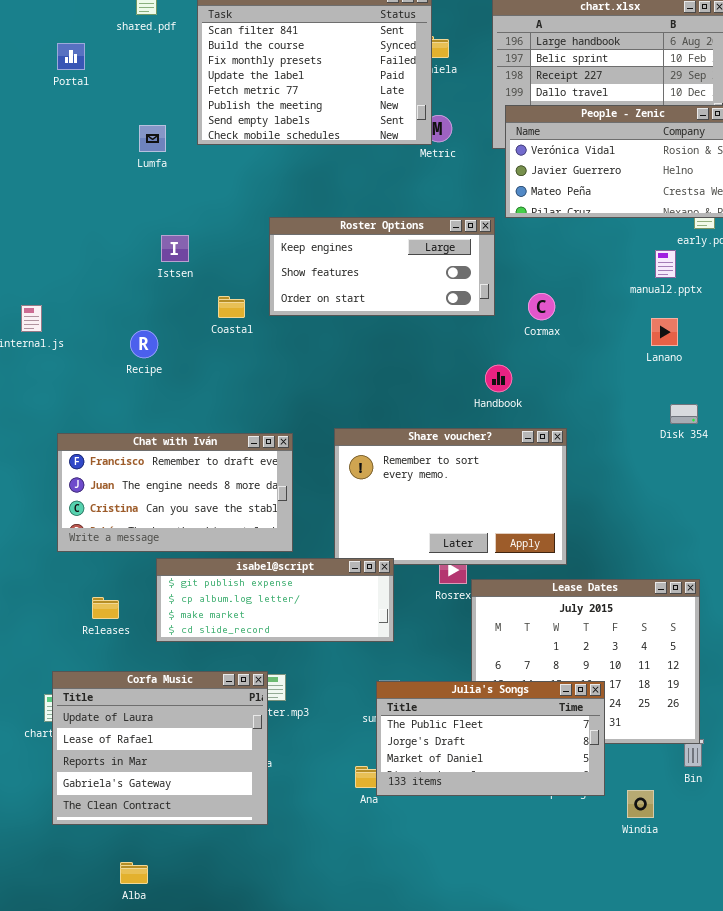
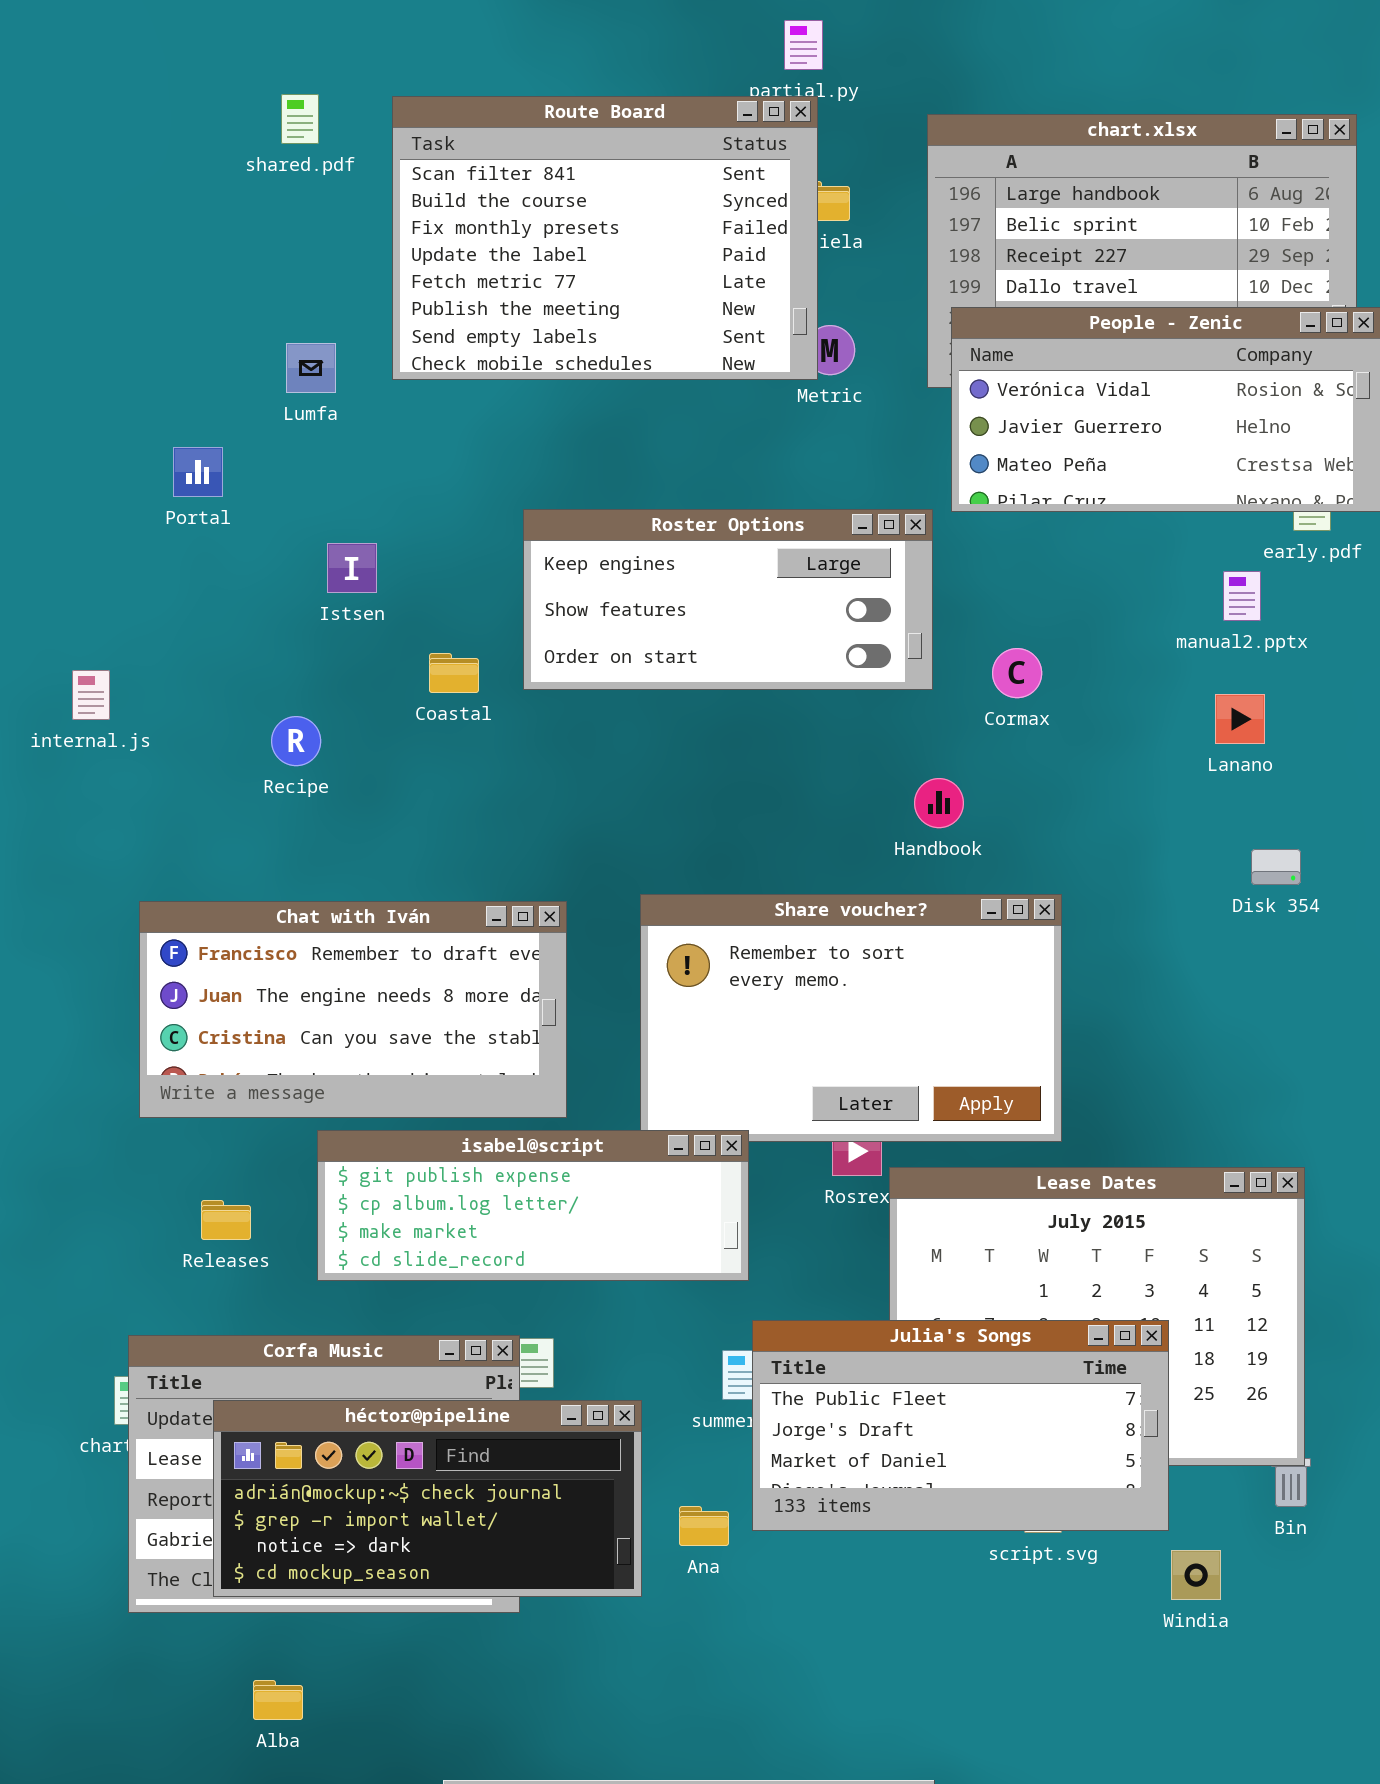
Portal: [57,43,85,70] -> [173,447,223,497], moved
Julia's Songs: [376,681,605,796] -> [752,1320,1169,1531], moved
héctor@pipeline: none -> [213,1400,642,1597], opened

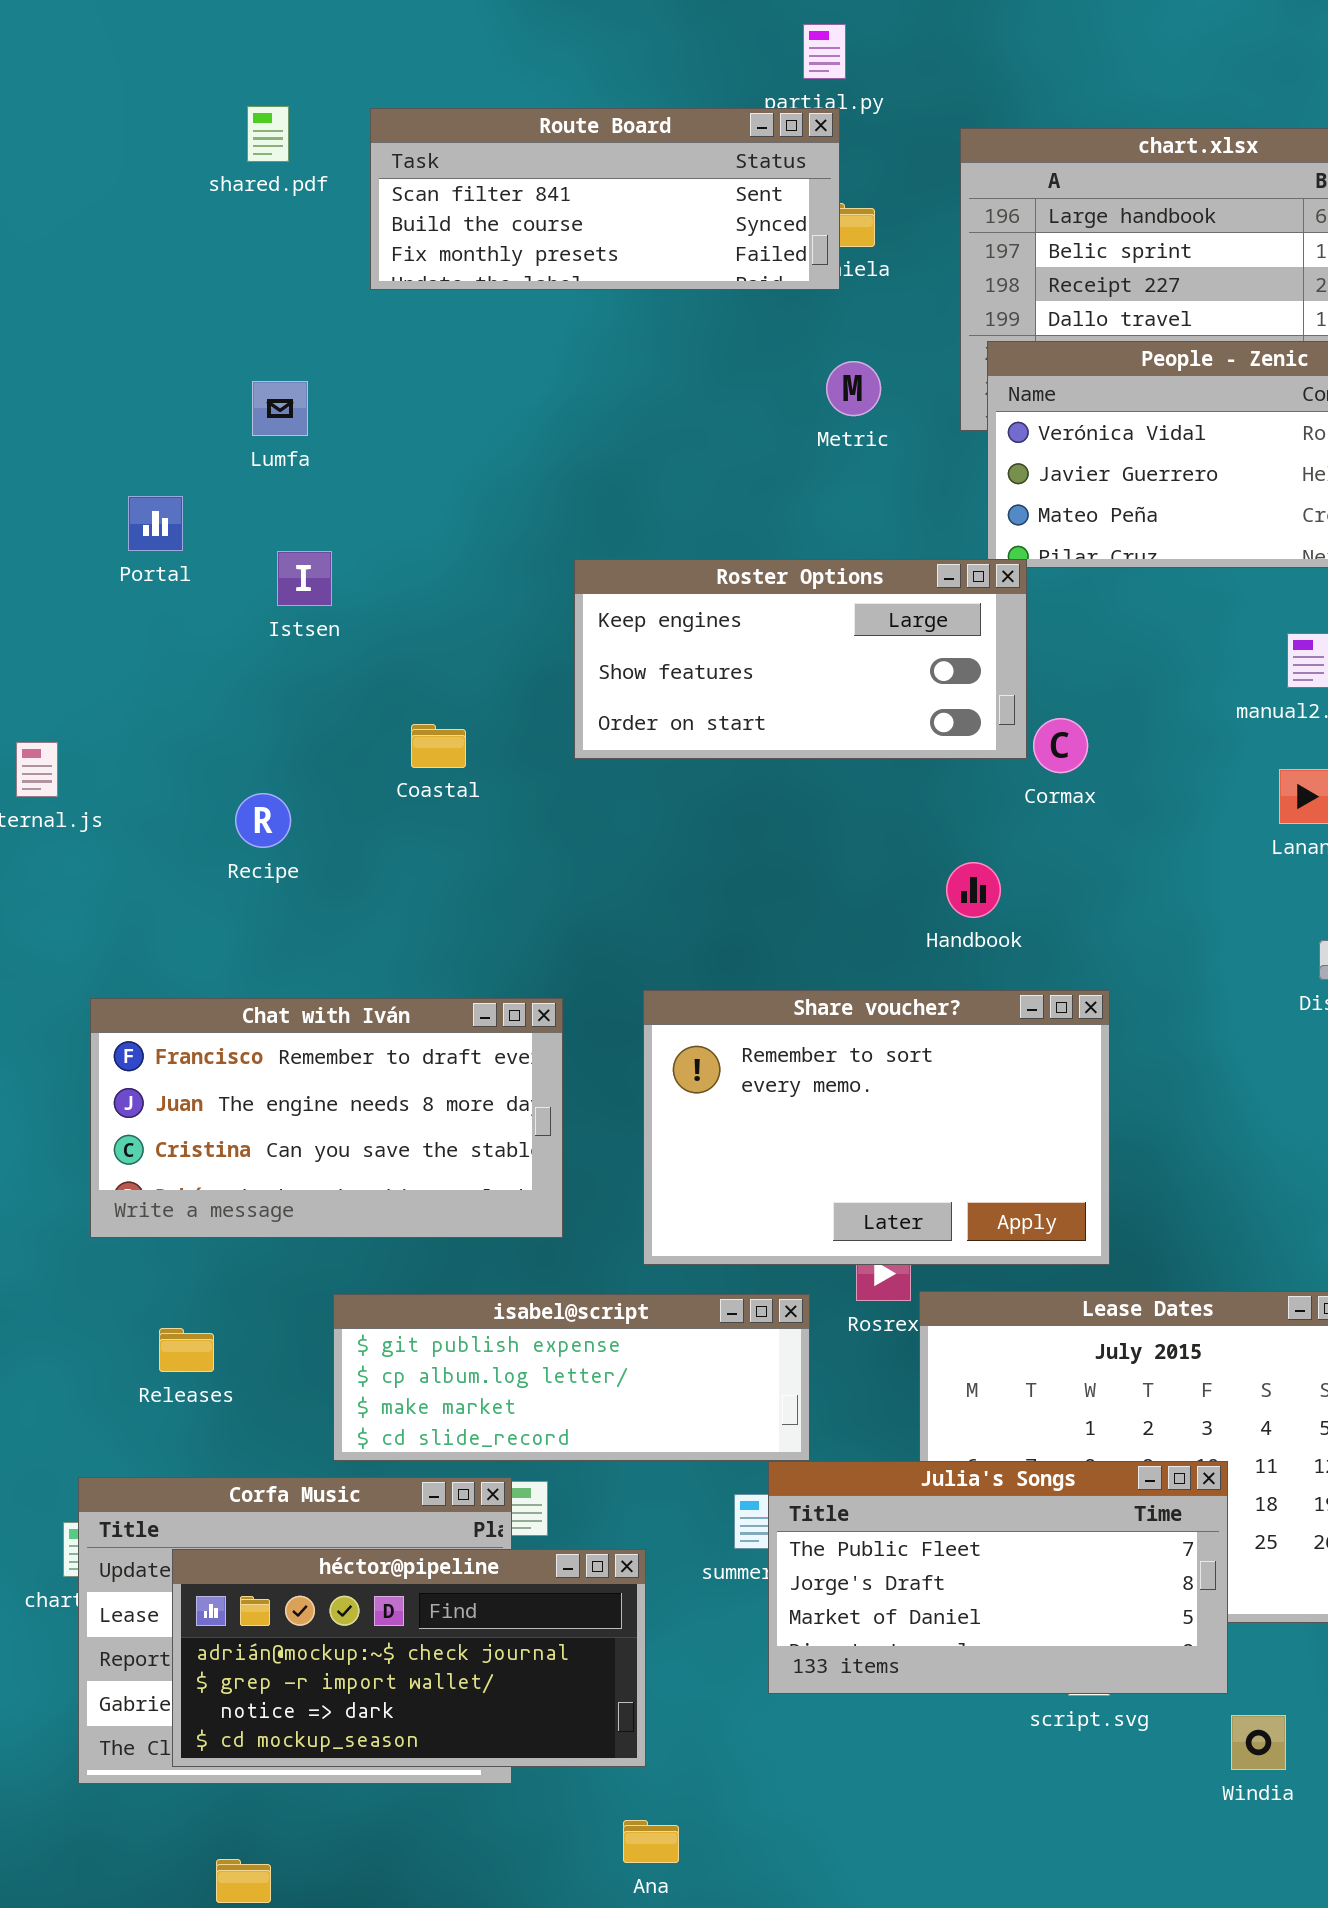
Route Board: [392,96,818,380] -> [370,108,840,290], resized
Roster Options: [523,509,933,690] -> [574,559,1027,759], moved
Istsen: [327,543,377,593] -> [277,551,332,606], moved
isabel@script: [317,1130,749,1281] -> [333,1294,810,1461], moved
Ana: [679,1506,729,1546] -> [623,1820,679,1863], moved

